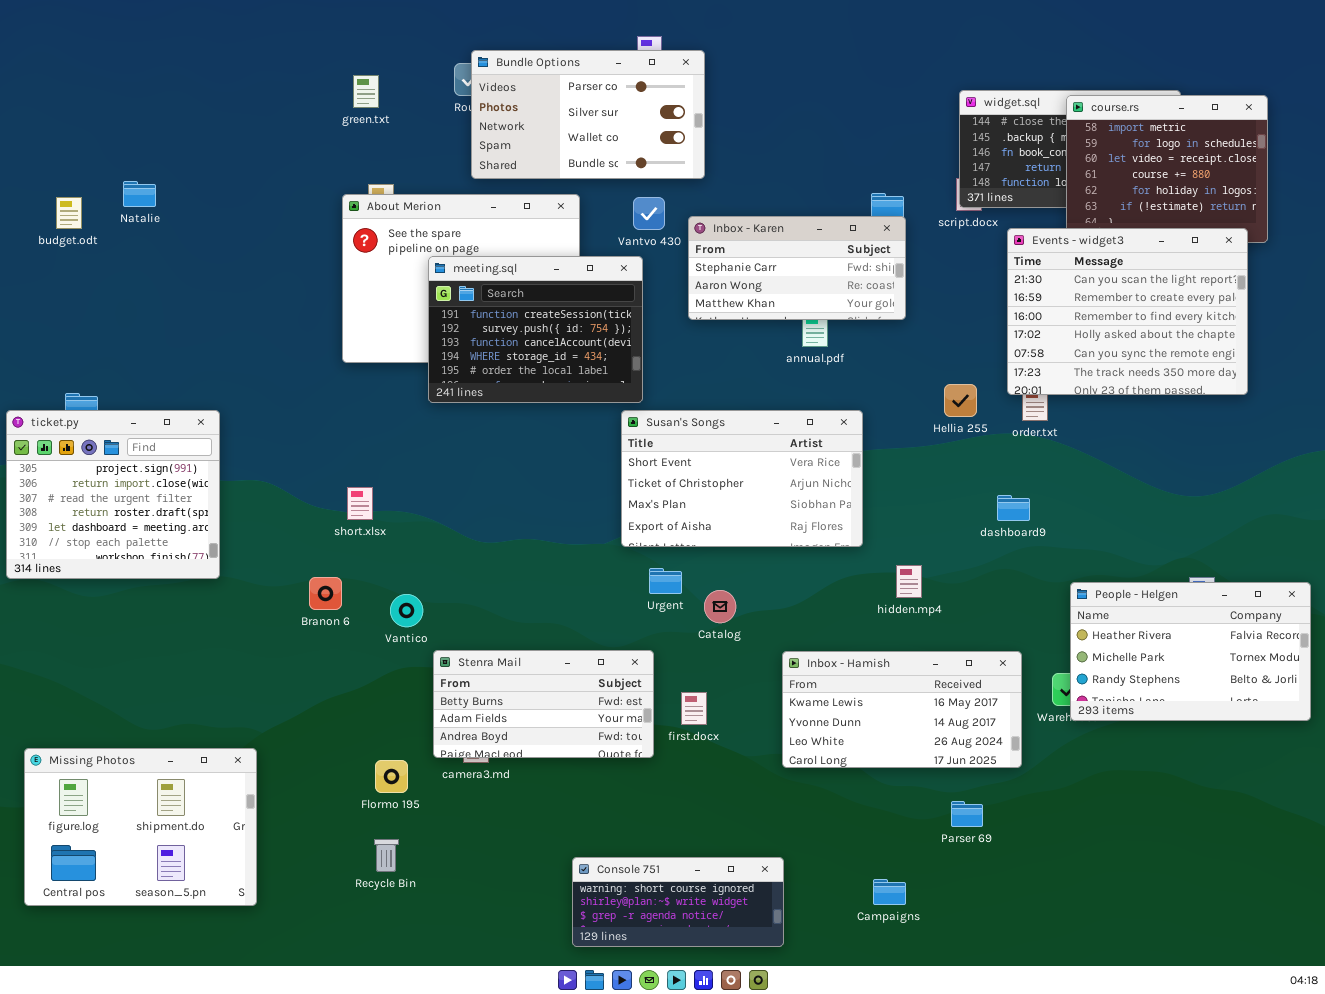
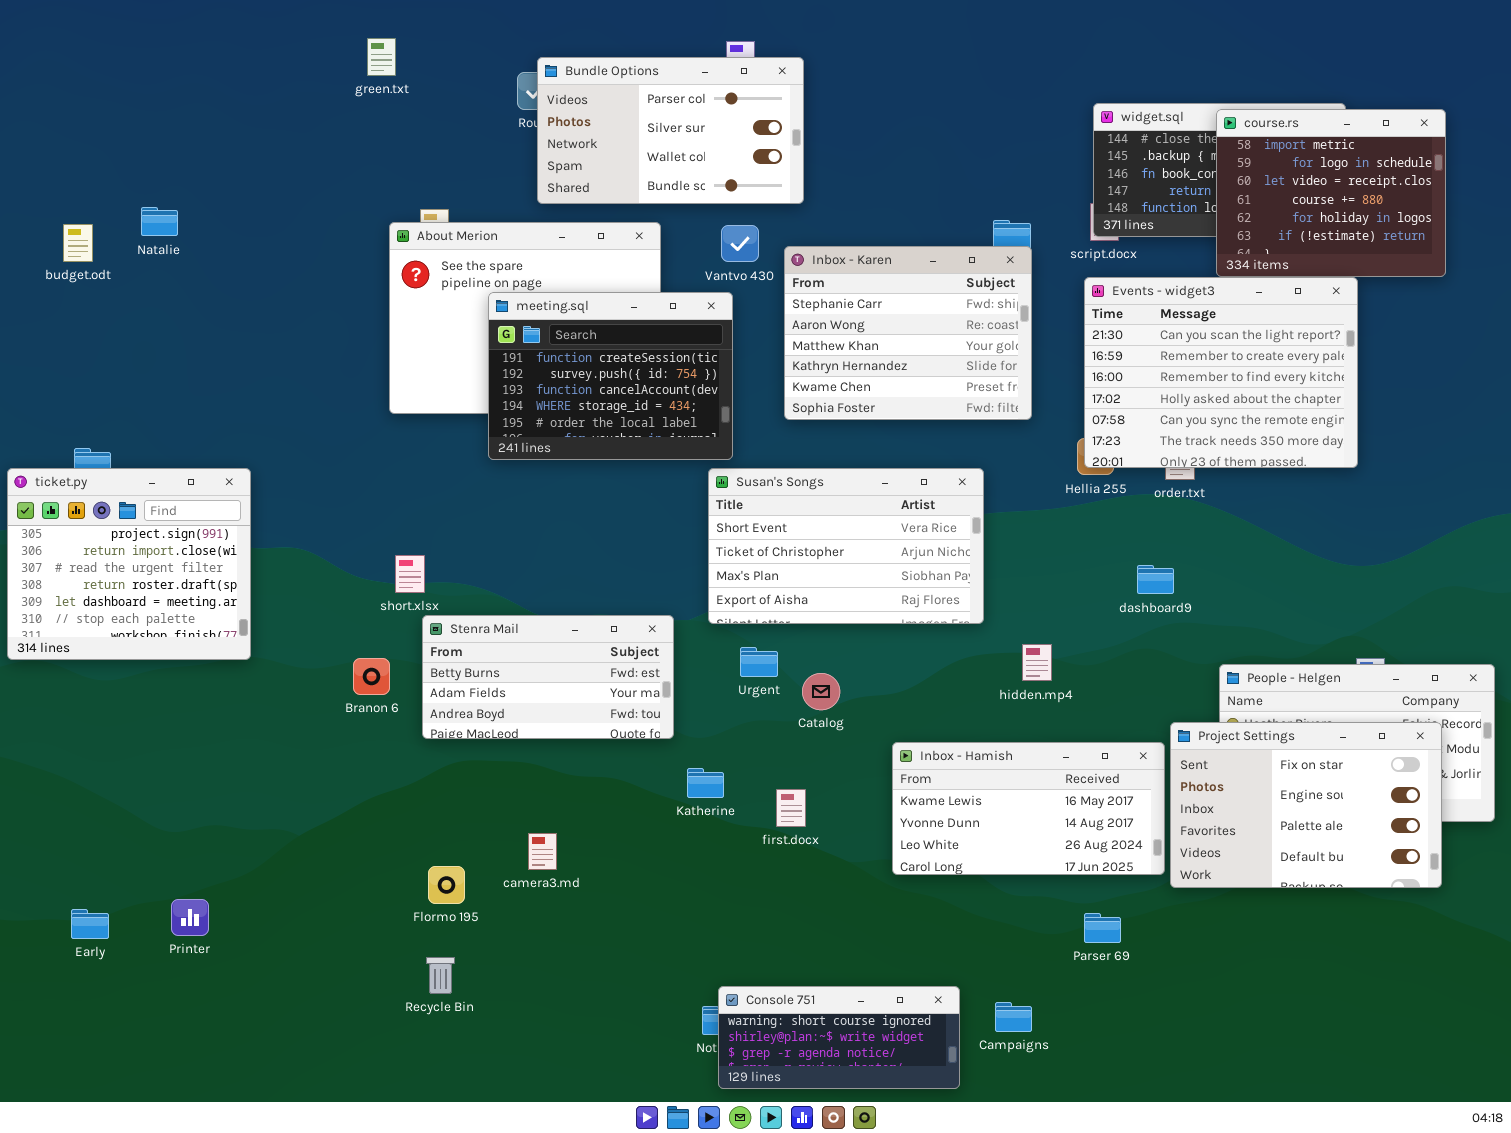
green.txt: [353,75,379,108] -> [367,38,396,76], moved
Inbox - Karen: [688,216,906,320] -> [784,246,1032,420], resized
Events - widget3: [1007,228,1248,395] -> [1084,277,1358,468], moved
Project Settings: none -> [1170,722,1442,888], opened
Stenra Mail: [433,650,654,758] -> [422,615,674,739], moved
Missing Photos: [24,748,257,906] -> none, closed
Console 751: [572,857,784,947] -> [718,986,960,1089], moved

